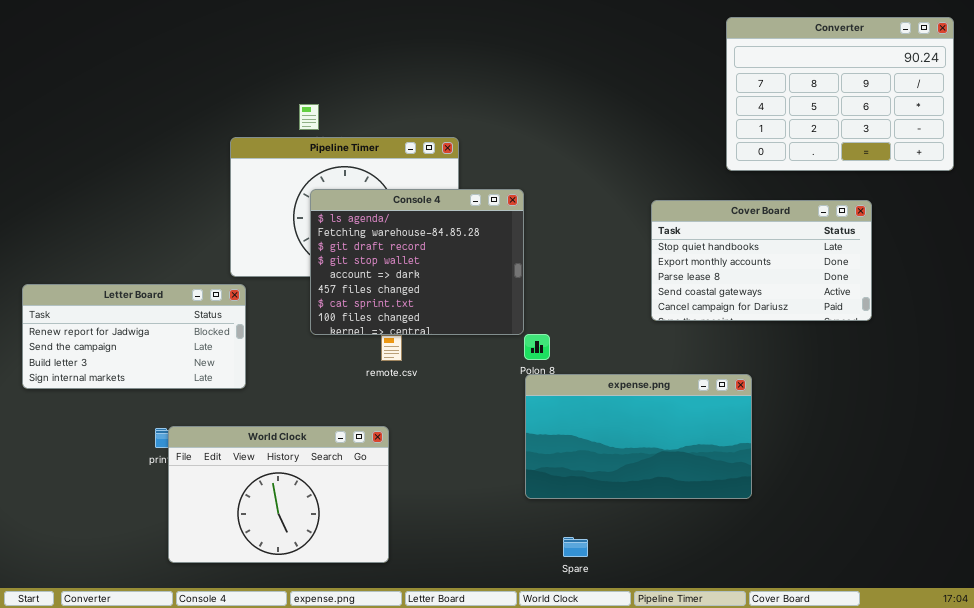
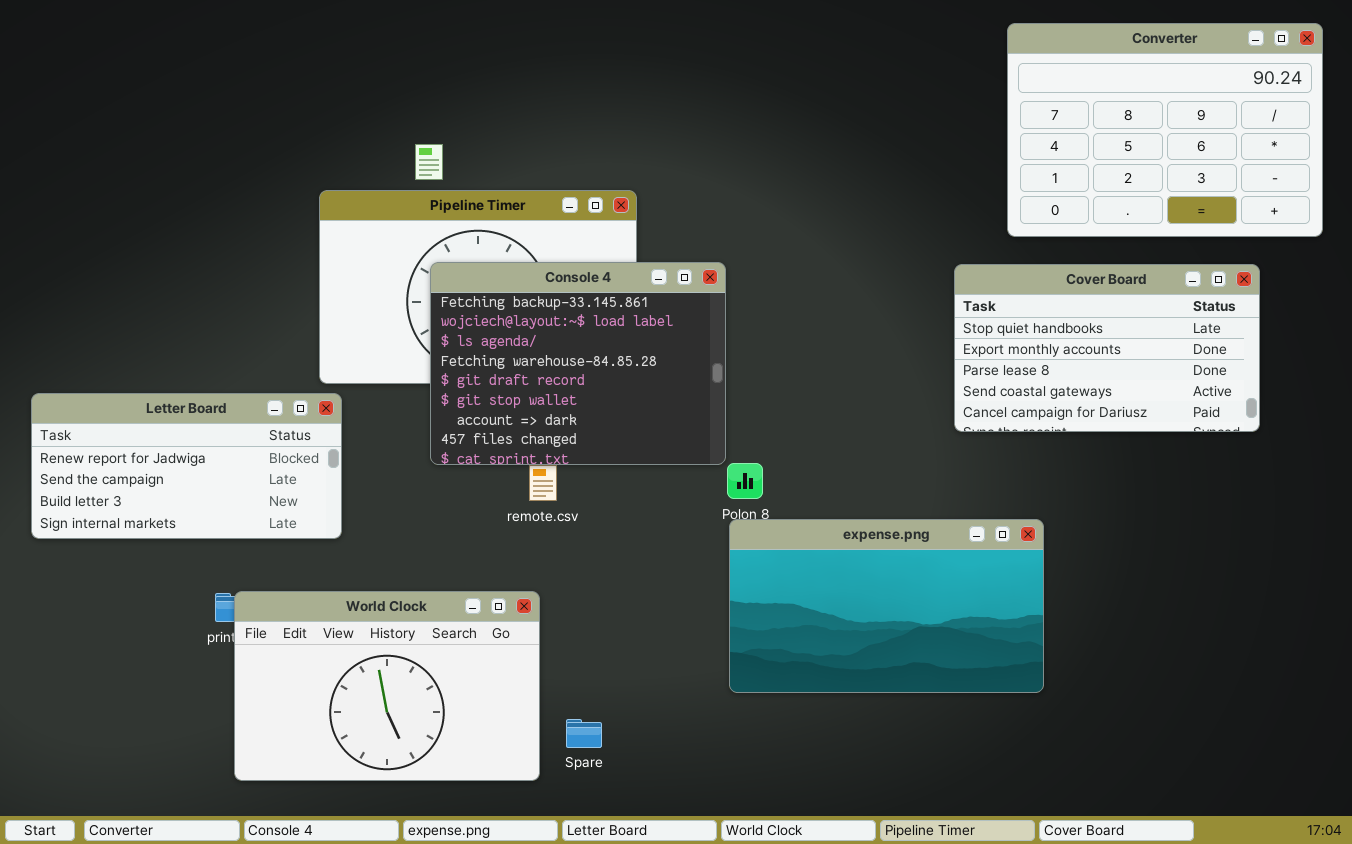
Console 4: [310,189,524,335] -> [430,262,726,465], scrolled up 2 rows
Cover Board: [651,200,872,321] -> [954,264,1260,432], moved
Spare: [563,537,588,557] -> [566,719,602,748], moved

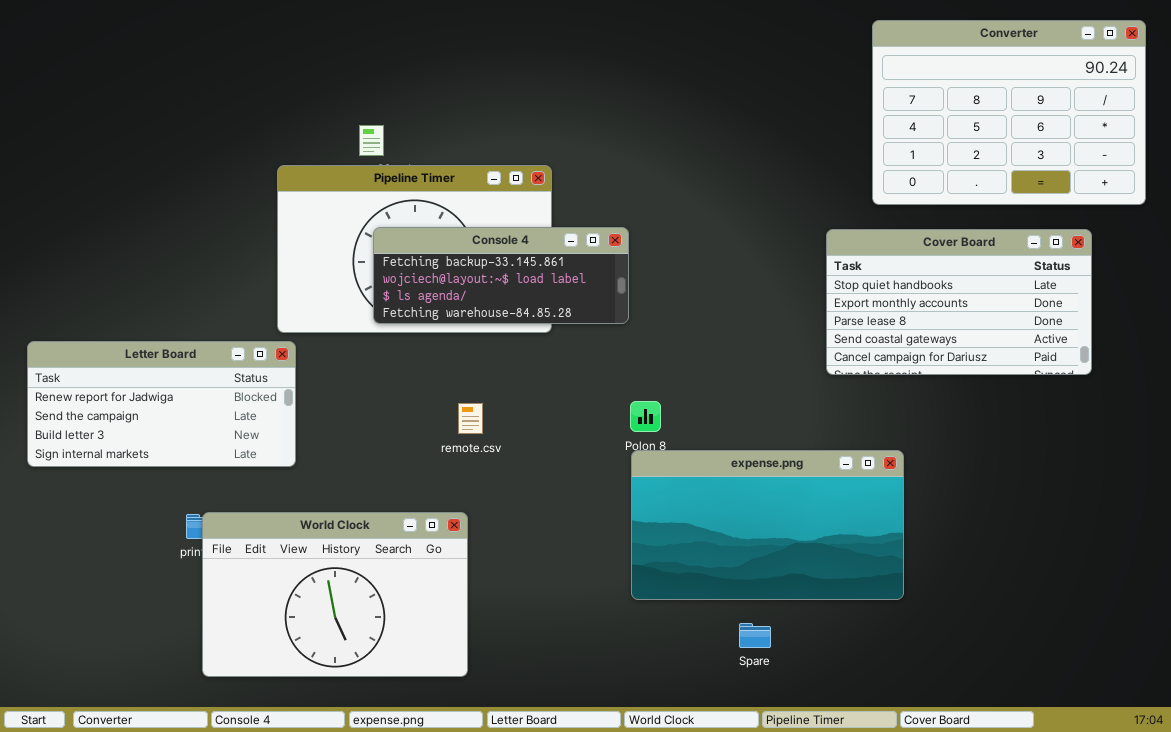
Console 4: [430,262,726,465] -> [373,227,629,324], resized
Spare: [566,719,602,748] -> [739,623,771,648], moved

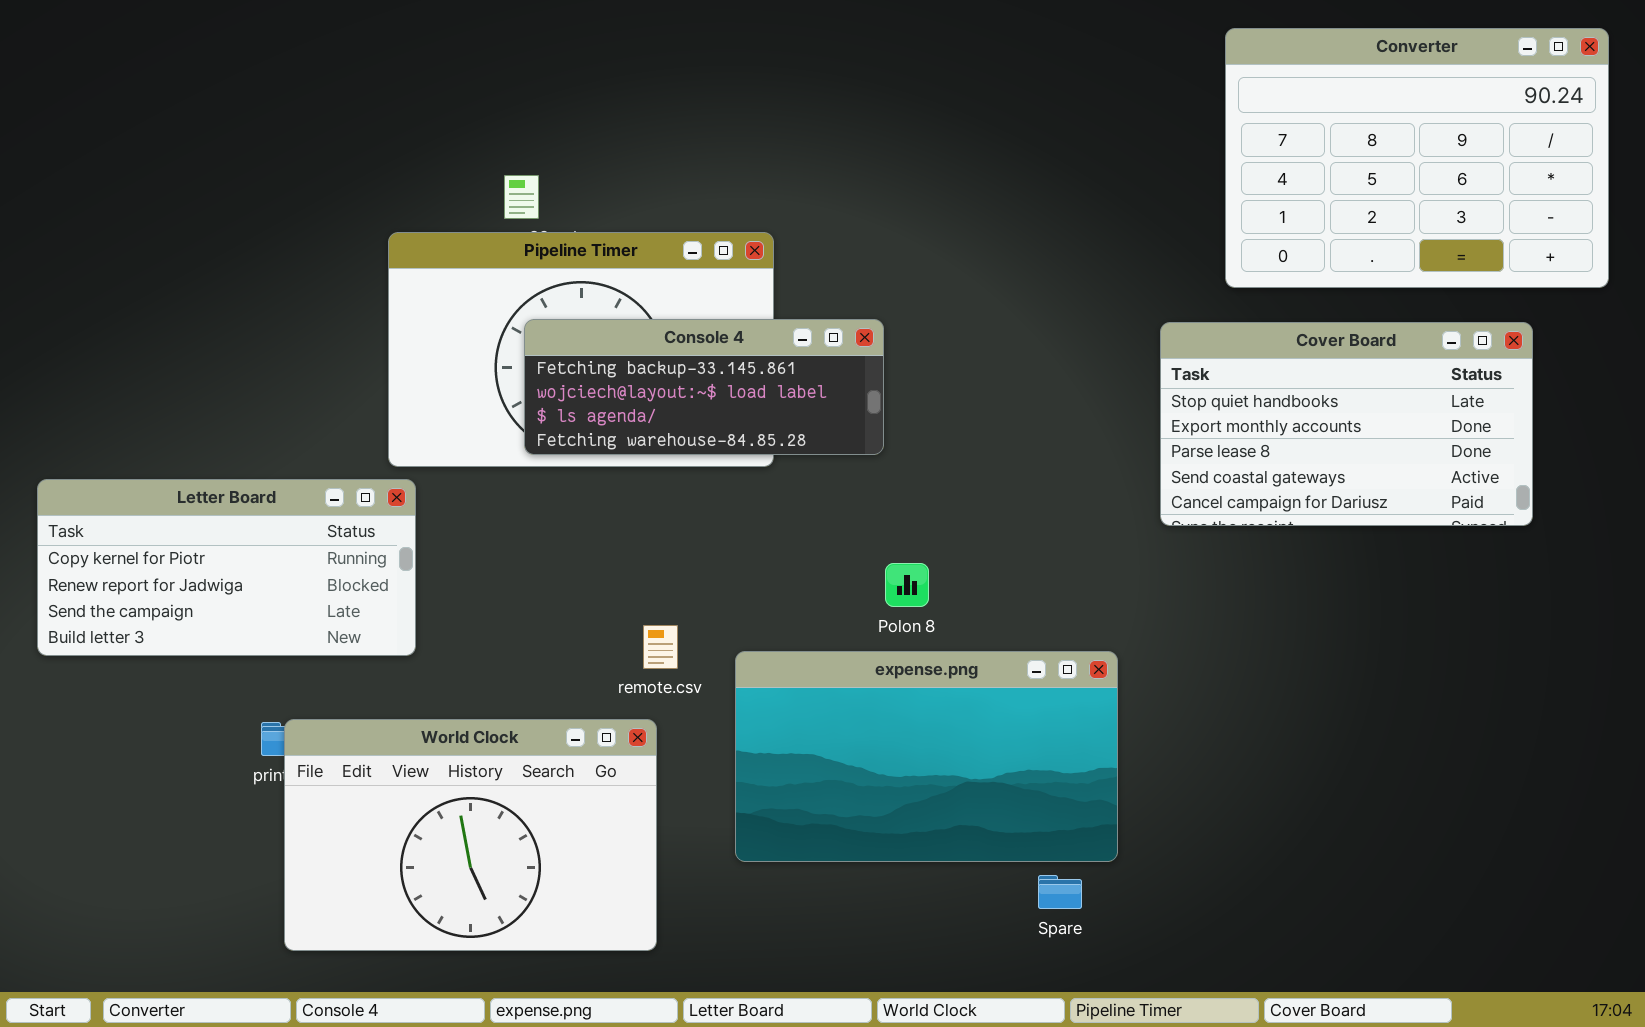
Letter Board: [27,341,296,467] -> [37,479,416,656], scrolled up 1 row
remote.csv: [458,403,483,434] -> [643,625,678,669], moved
expense.png: [631,450,904,600] -> [735,651,1118,862], moved

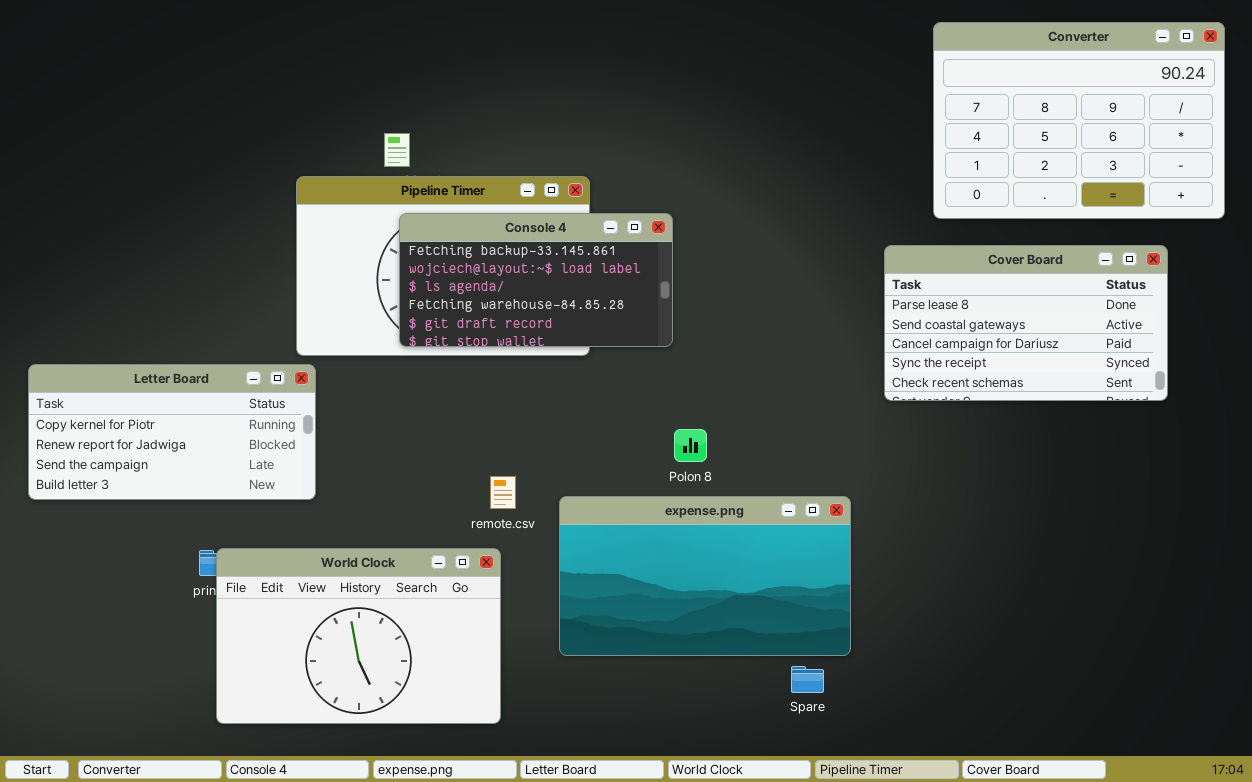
Console 4: [524,319,884,455] -> [399,213,673,347], resized
Cover Board: [1160,322,1533,526] -> [884,245,1168,401], scrolled down 2 rows

